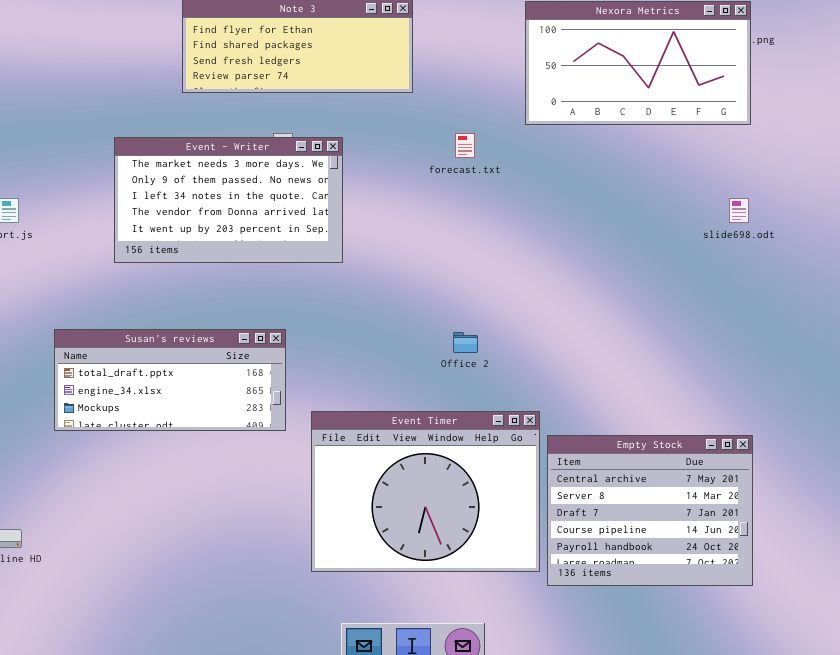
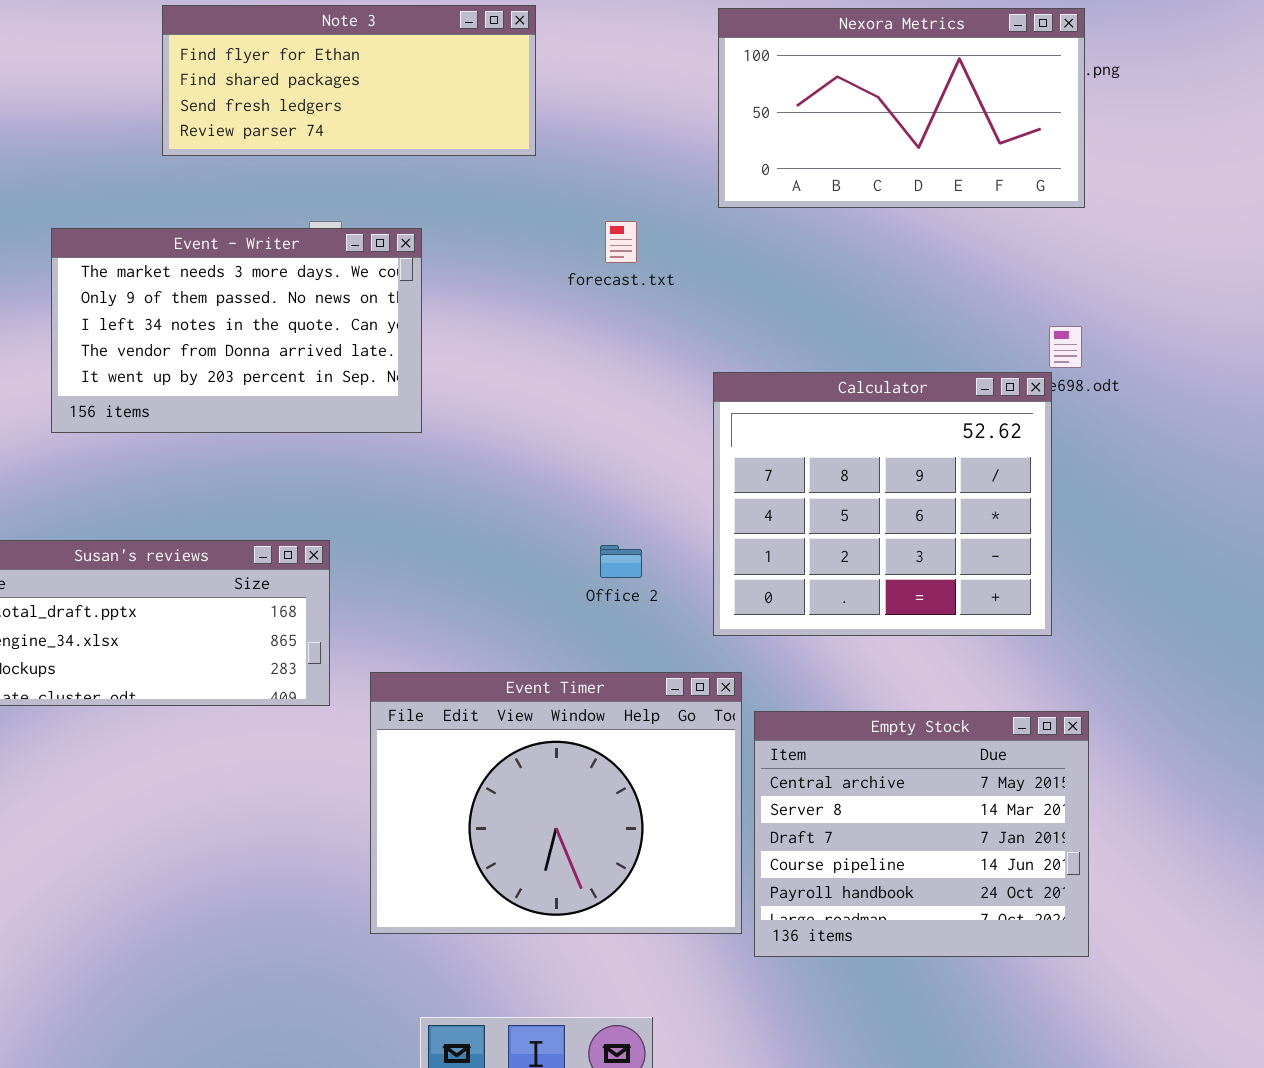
Calculator: none -> [713,372,1052,636], opened

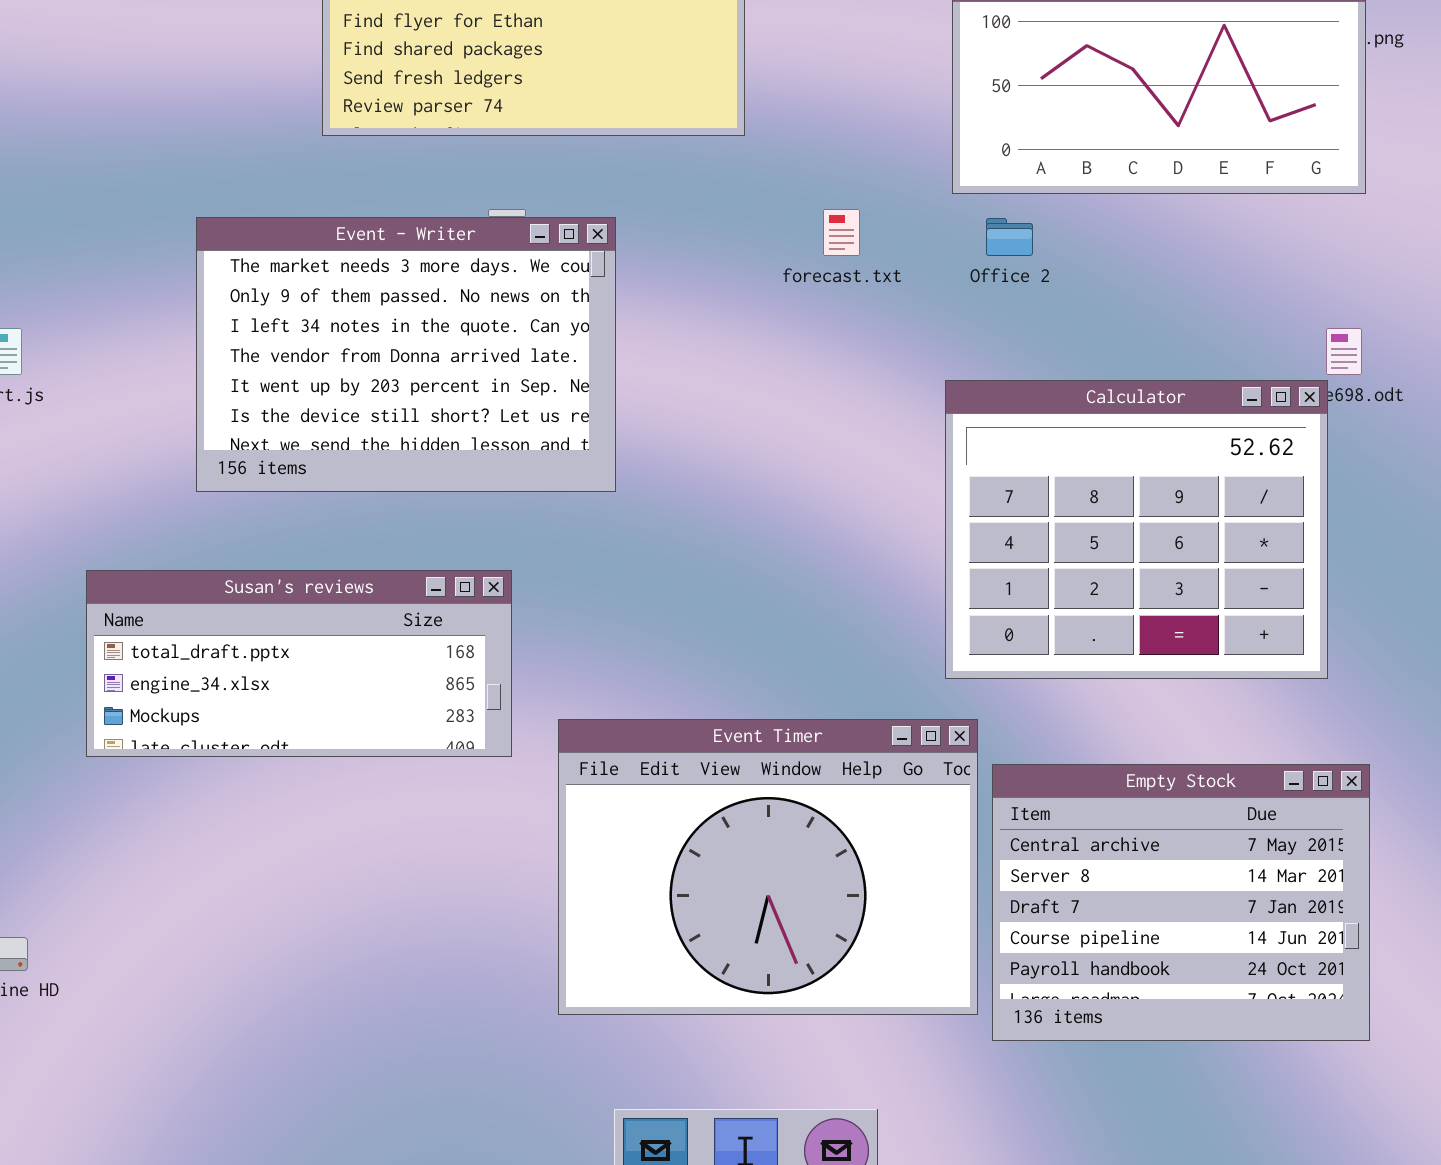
Event - Writer: [51,228,422,433] -> [196,217,616,492], resized
Office 2: [600,545,642,578] -> [986,218,1033,256], moved

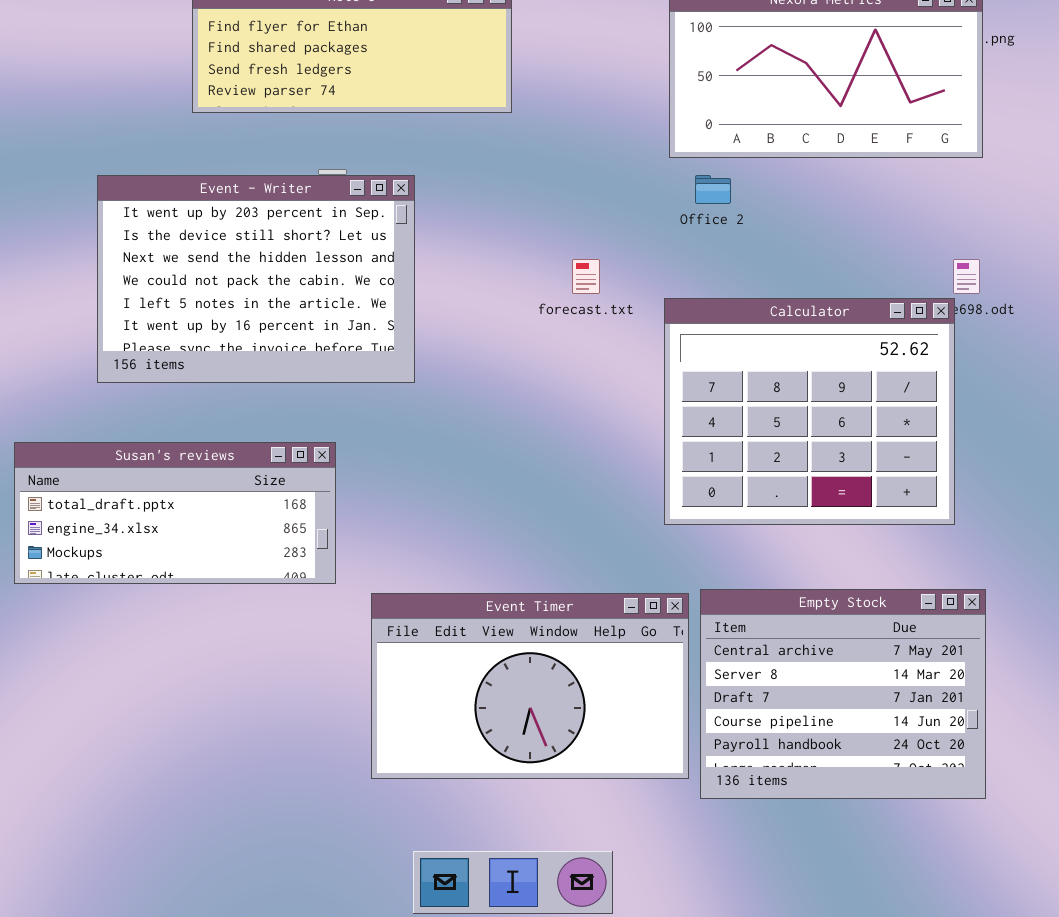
forecast.txt: [823,209,860,256] -> [572,259,600,294], moved
Event - Writer: [196,217,616,492] -> [97,175,415,383], scrolled down 4 rows
Event Timer: [558,719,978,1015] -> [371,593,689,779], resized

